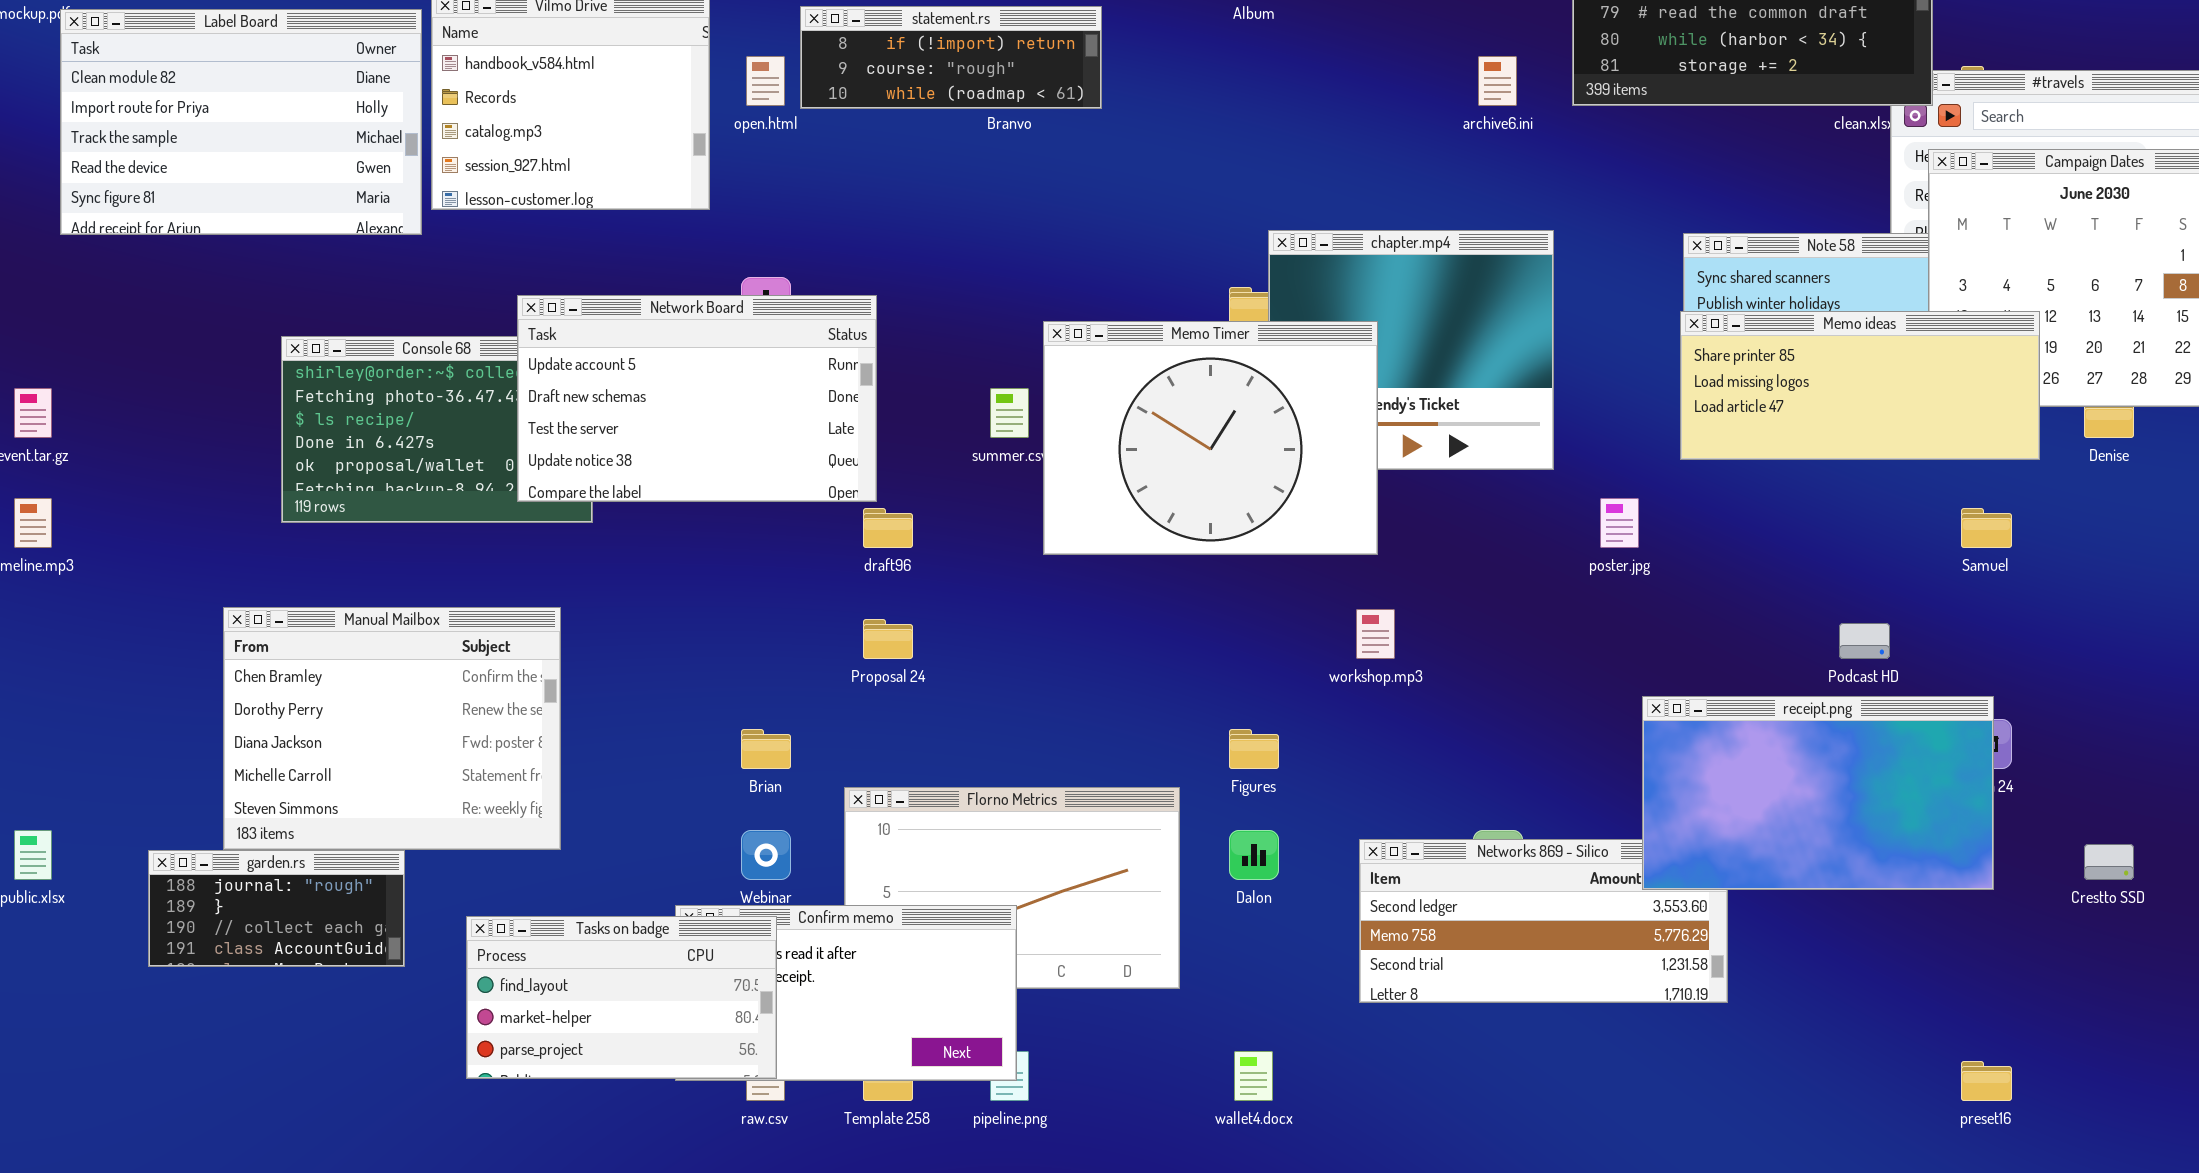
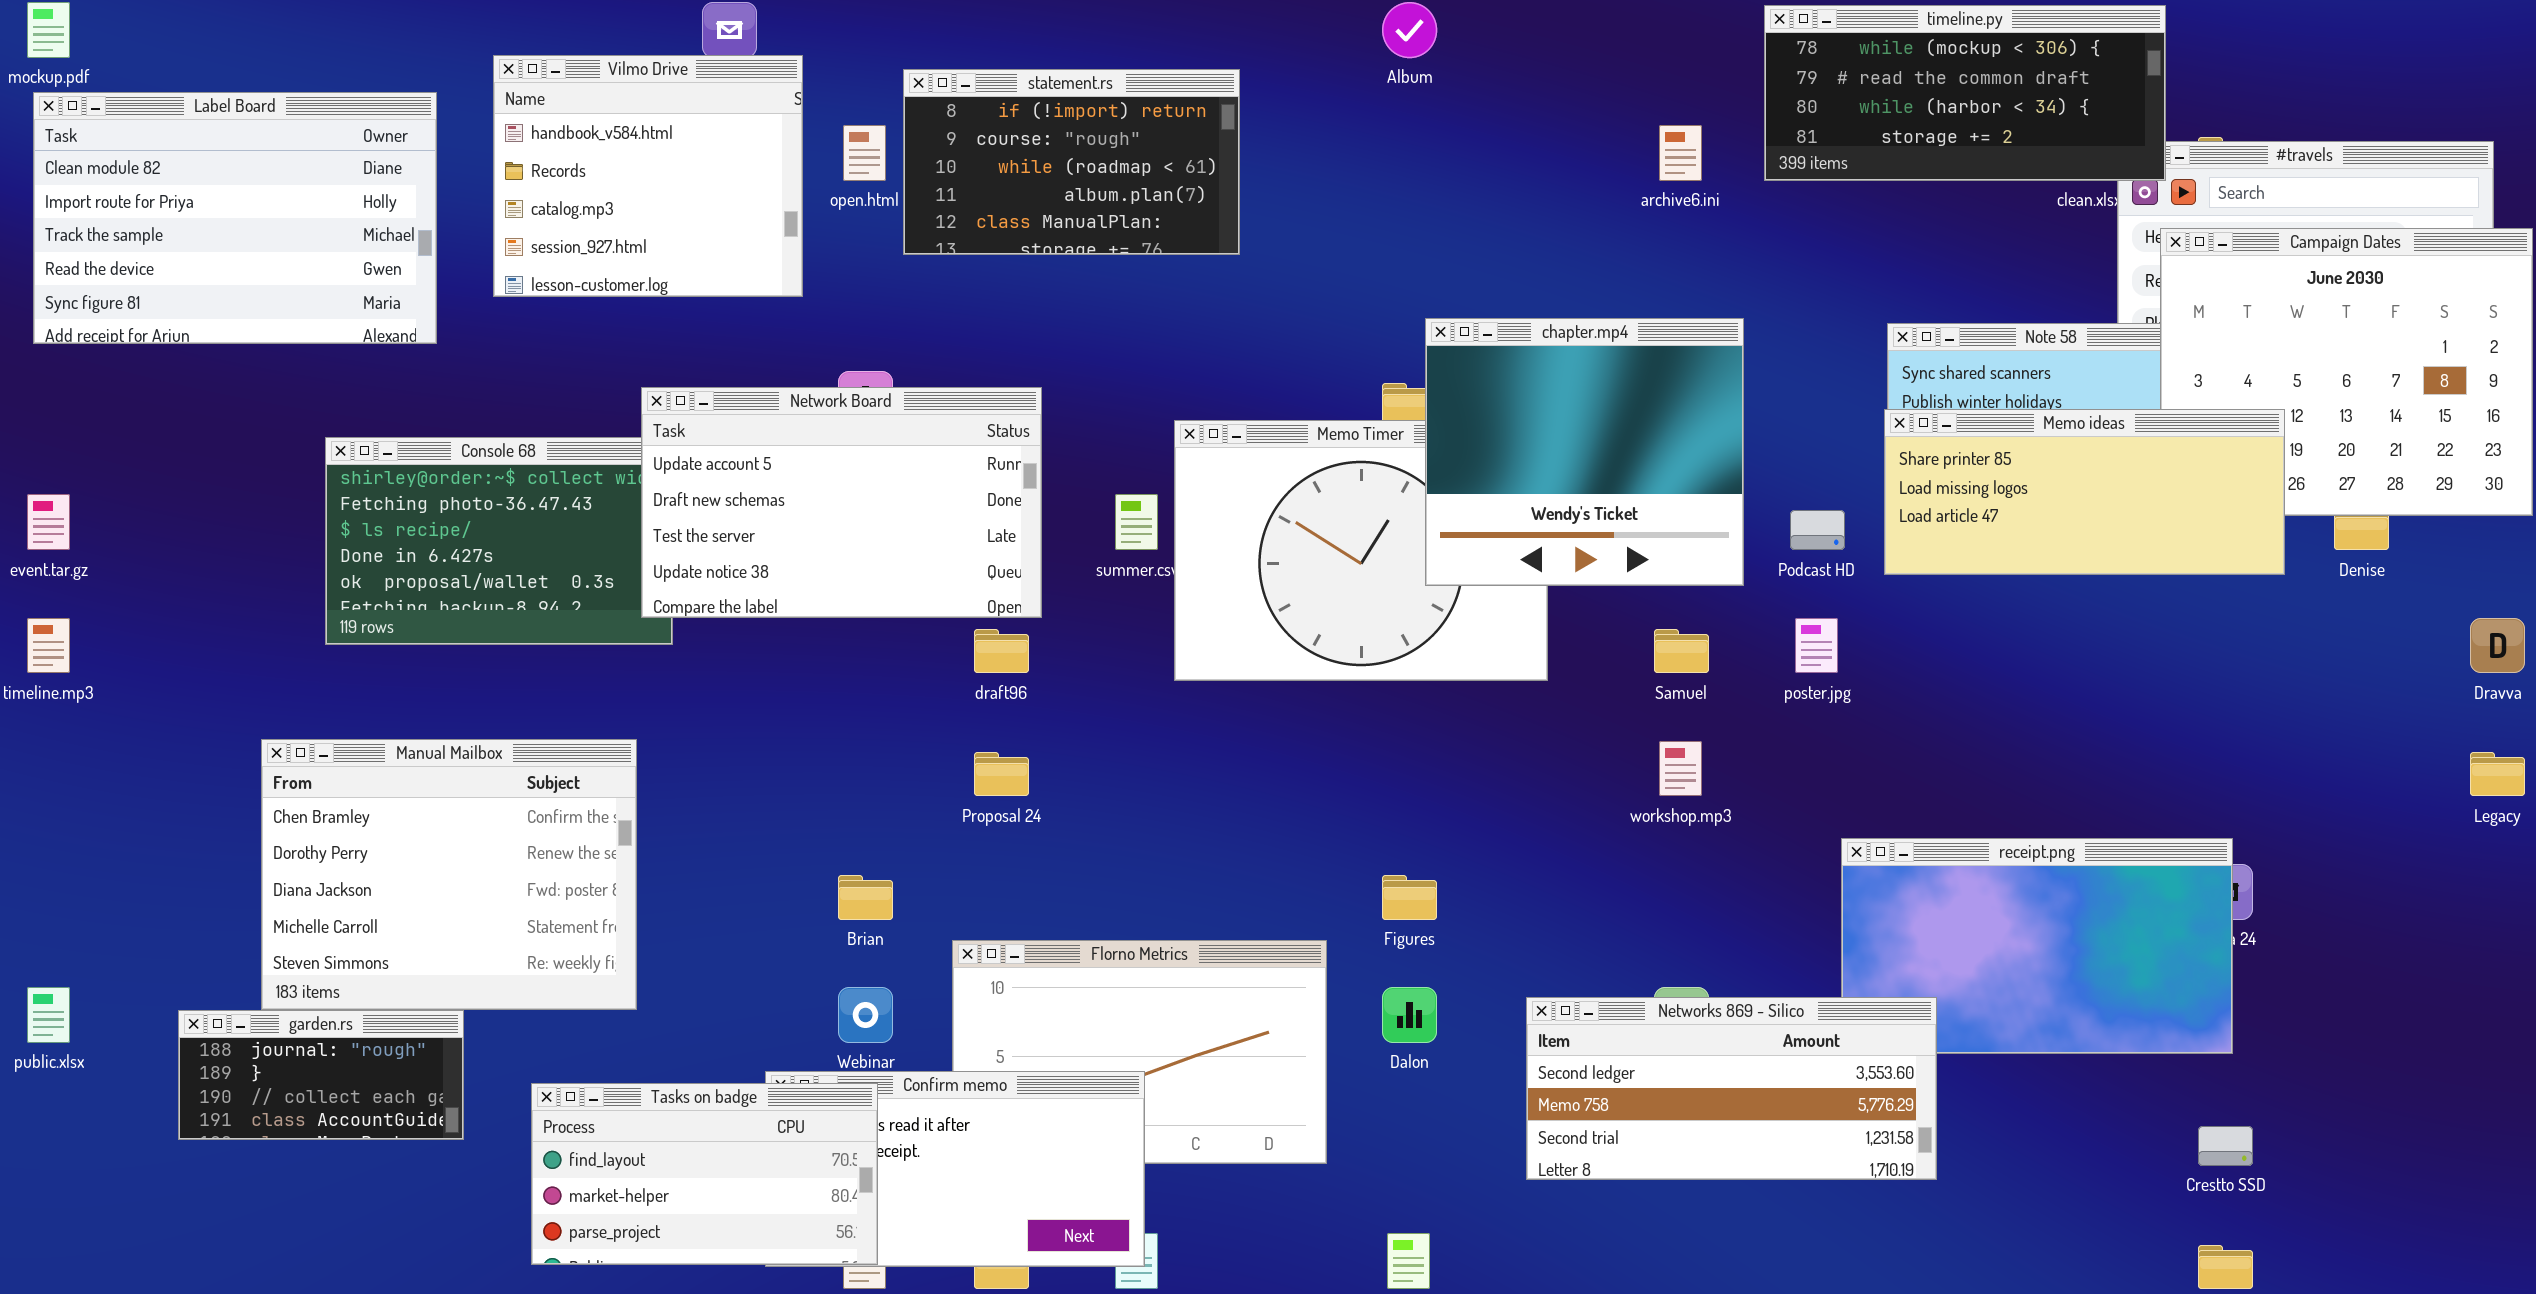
statement.rs: [800,6,1102,109] -> [903,69,1240,255], resized
Label Board: [60,9,422,235] -> [33,92,437,344], moved
chapter.mp4: [1268,230,1554,470] -> [1425,318,1744,586], raised
Network Board: [517,295,877,502] -> [641,387,1042,618], moved
Samuel: [1961,508,2012,548] -> [1654,629,1709,673], moved
workshop.mp3: [1356,609,1395,659] -> [1659,741,1702,796], moved
Podcast HD: [1839,623,1890,659] -> [1790,510,1845,550], moved
Networks 869 - Silico: [1359,839,1728,1003] -> [1526,997,1937,1180], raised
Crestto SSD: [2084,844,2134,880] -> [2198,1126,2253,1166], moved

